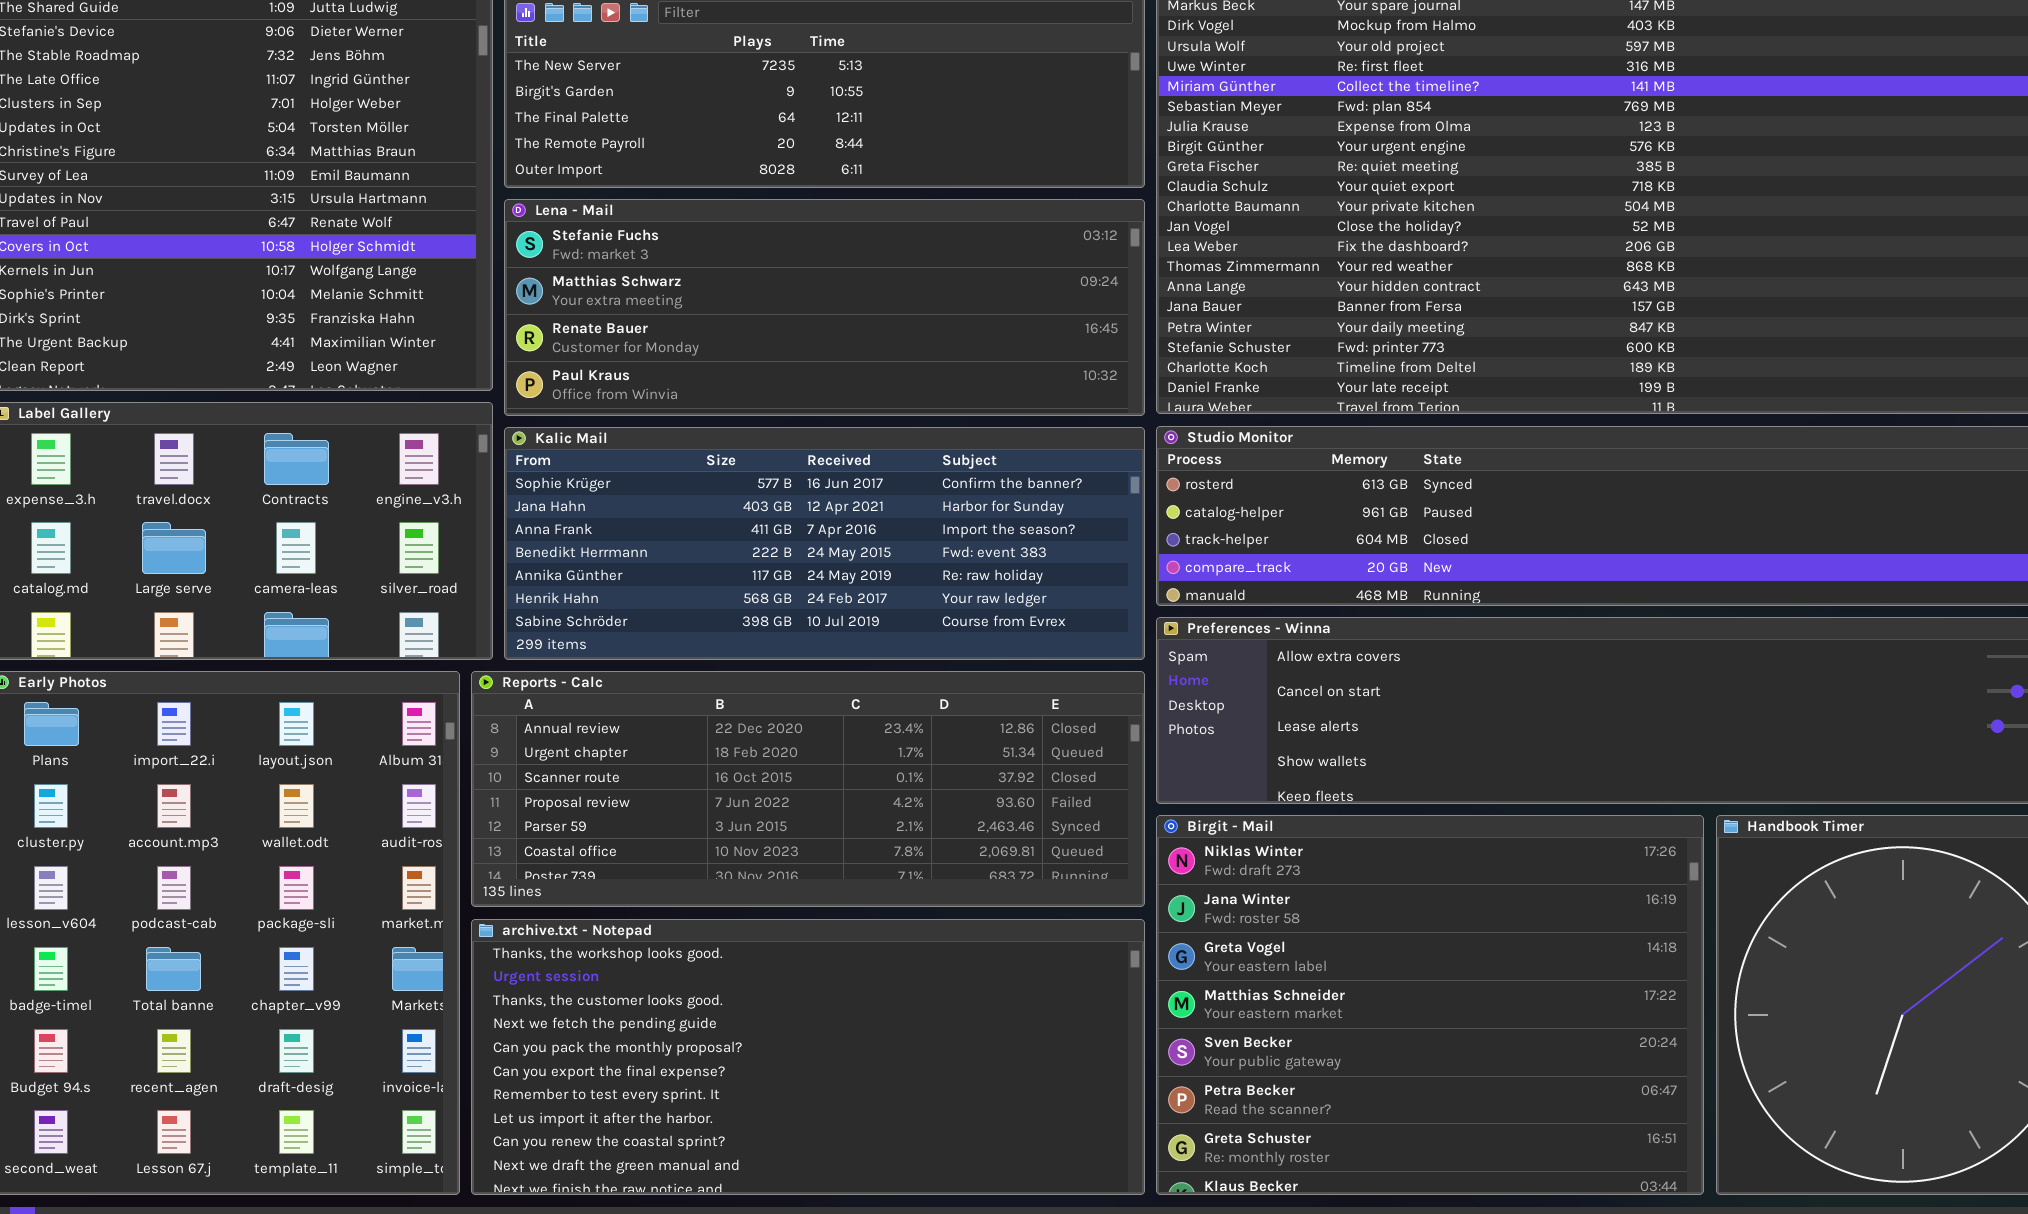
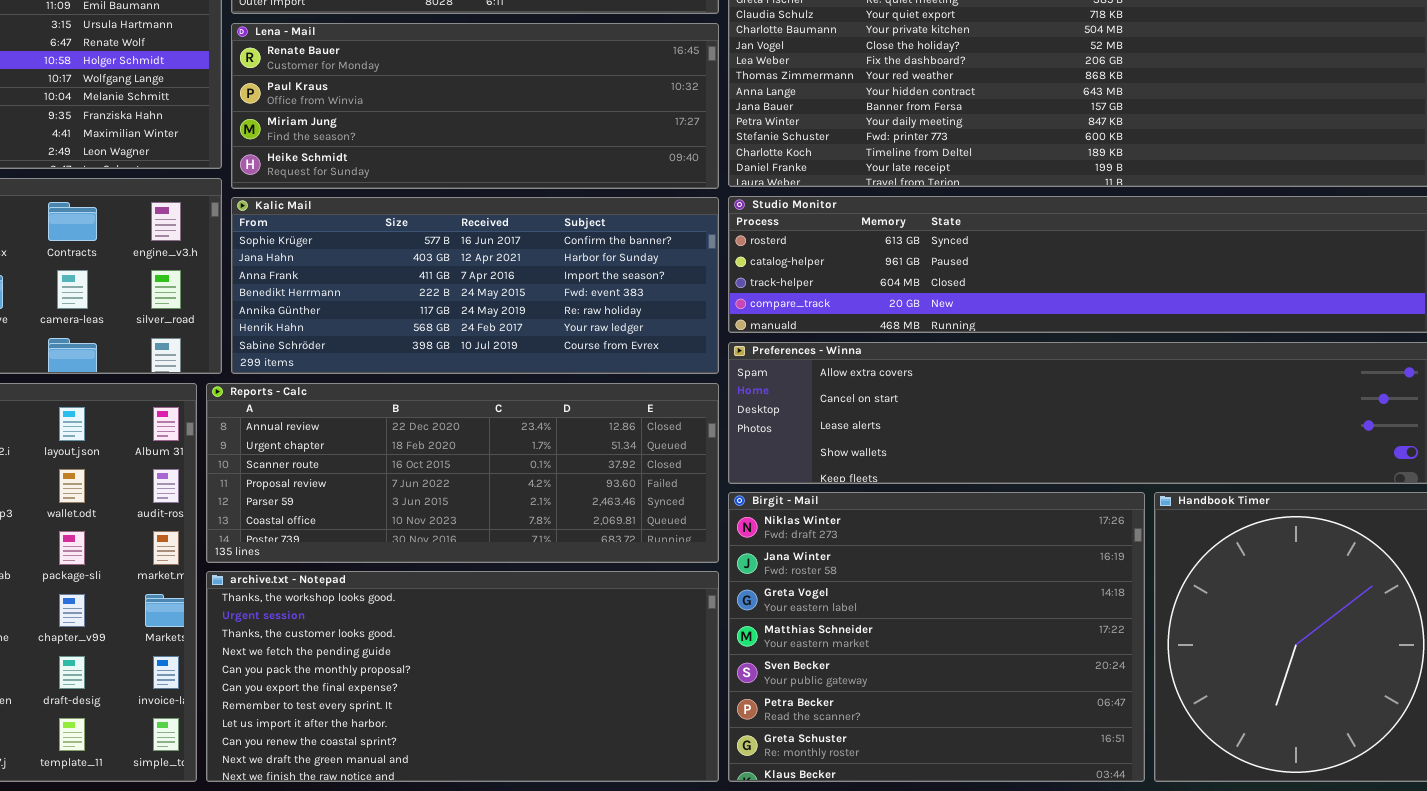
Lena - Mail: [504,199,1145,416] -> [231,23,719,189], scrolled down 2 rows

